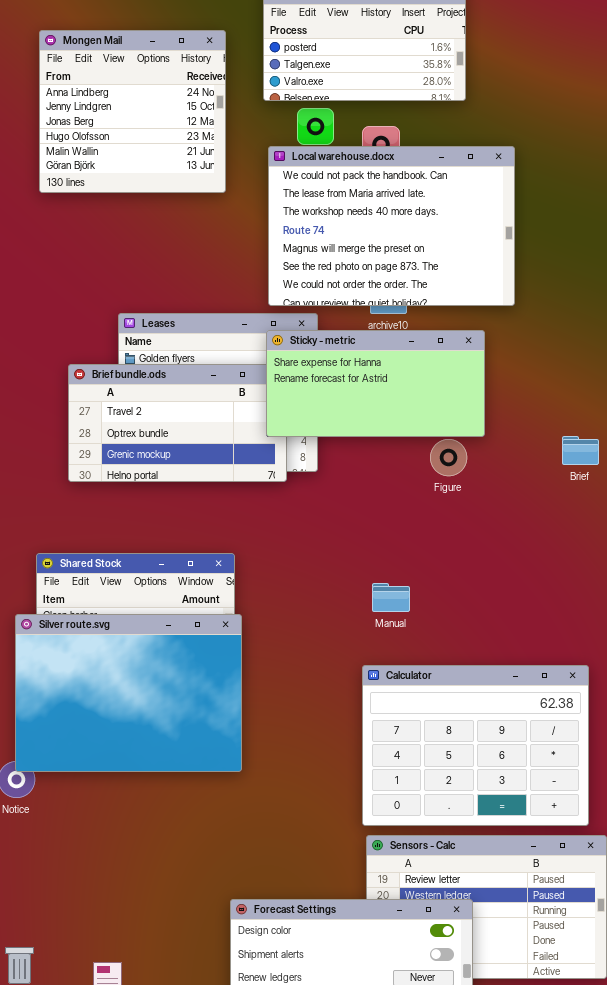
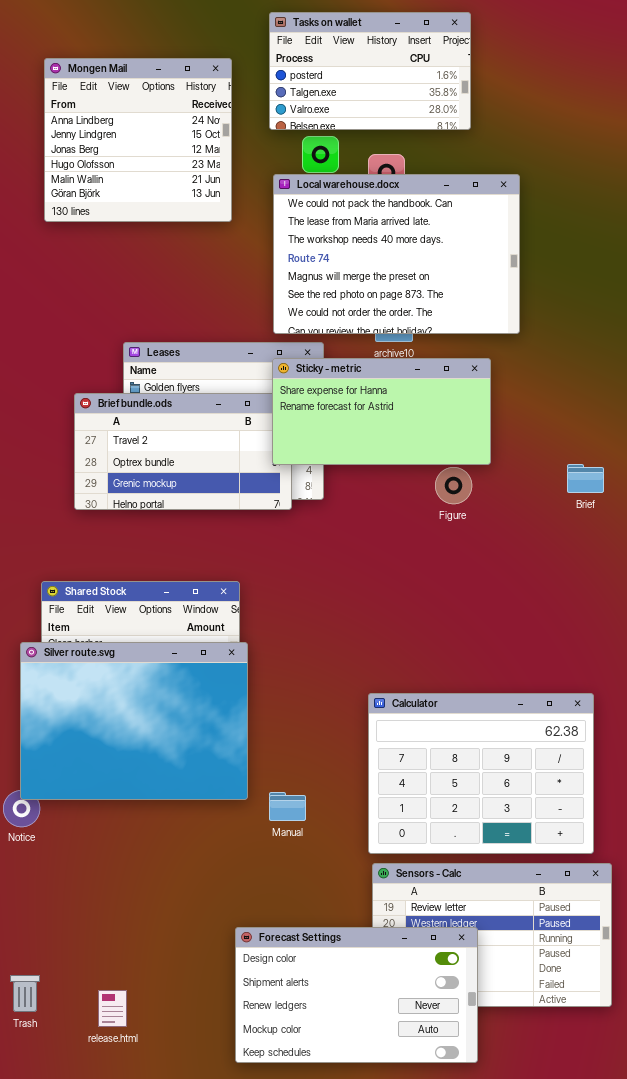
Manual: [372,583,410,612] -> [269,792,306,821], moved

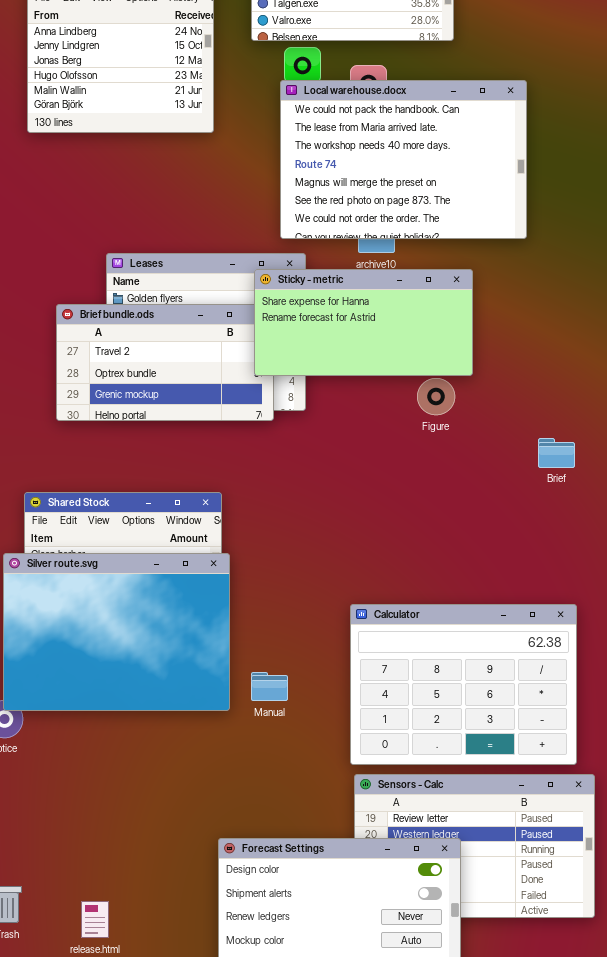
Local warehouse.docx: [273,174,520,334] -> [280,80,527,239], moved
Brief: [567,464,604,493] -> [538,438,575,468], moved
Manual: [269,792,306,821] -> [251,672,288,701], moved

